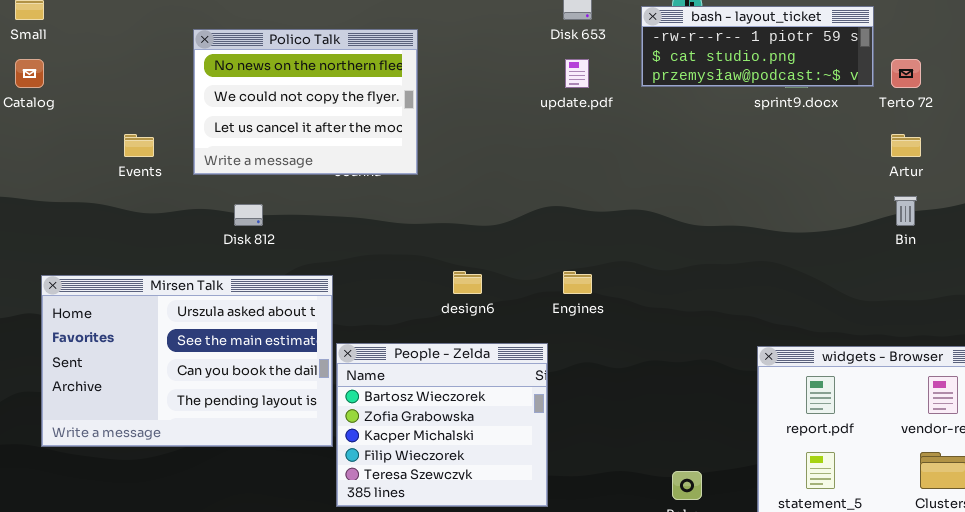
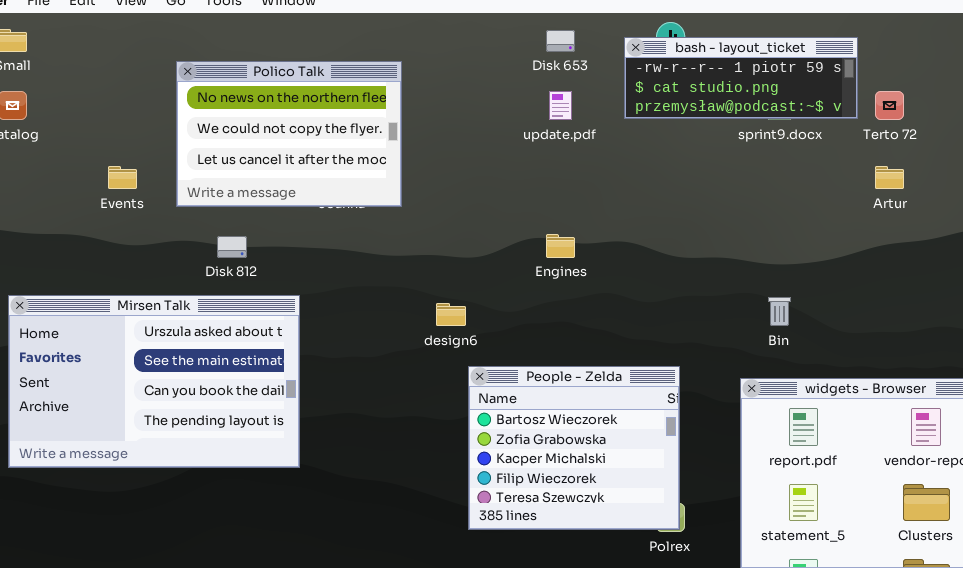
Bin: [894,196,917,226] -> [768,297,791,326], moved
Engines: [563,271,592,294] -> [546,234,575,258], moved
Mirsen Talk: [41,275,333,447] -> [8,295,300,468], moved
People - Zelda: [336,343,548,507] -> [468,366,680,530], moved

